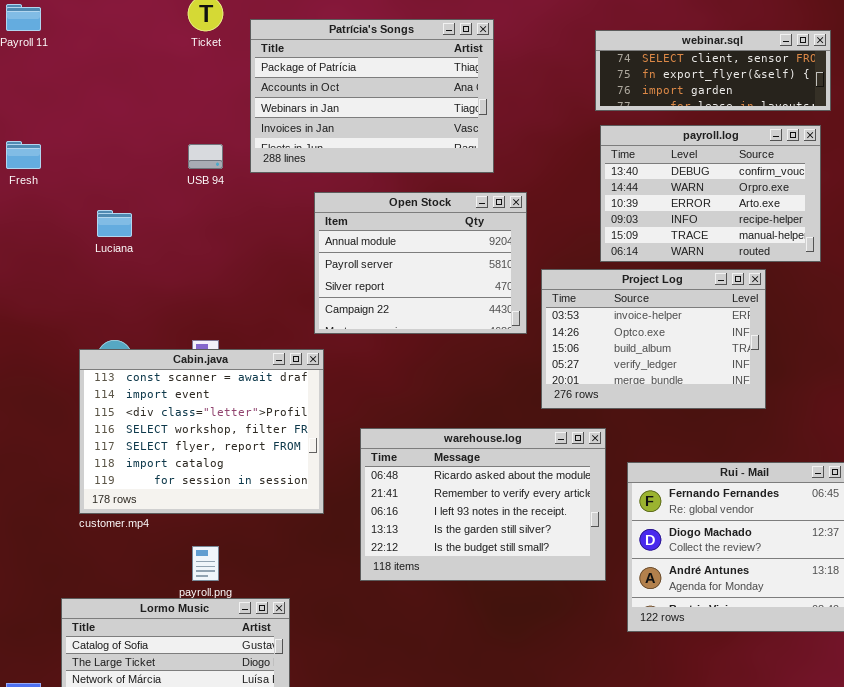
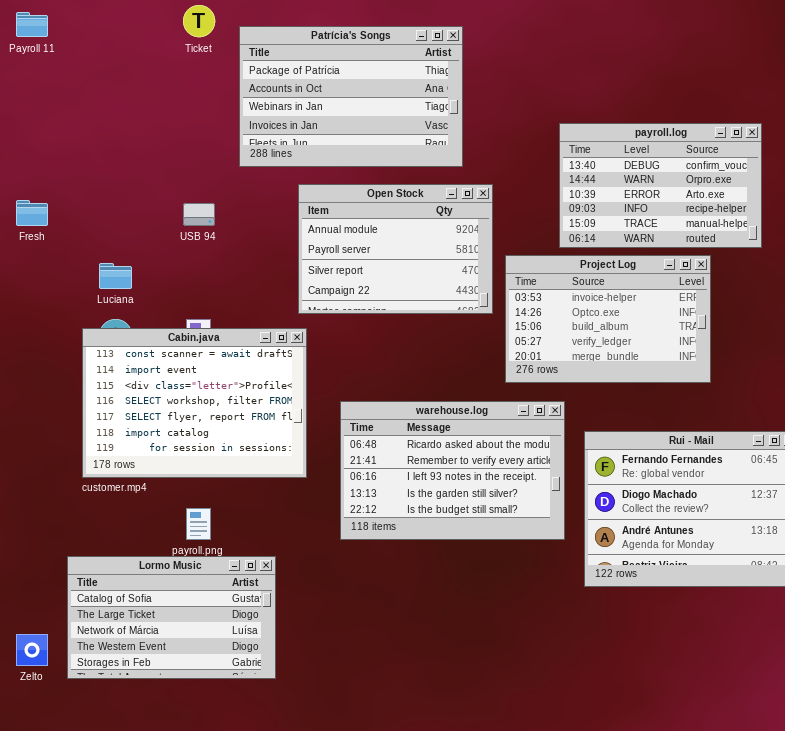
webinar.sql: [595,30,831,111] -> none, closed
Fresh: [6,141,41,169] -> [16,200,48,226], moved
USB 94: [188,144,223,169] -> [183,203,215,226], moved
Luciana: [97,210,132,237] -> [99,263,132,289], moved

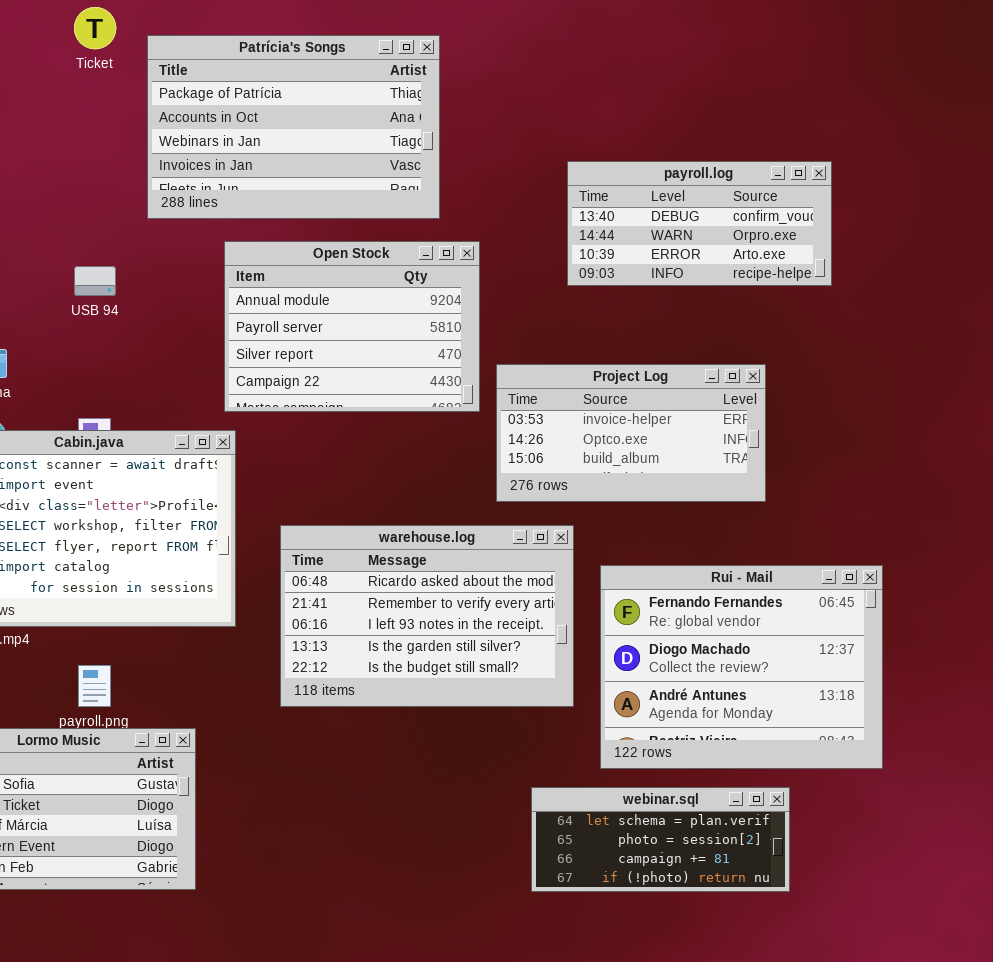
payroll.log: [559,123,762,248] -> [567,161,832,286], resized
Project Log: [505,255,711,383] -> [496,364,766,502], resized
webinar.sql: none -> [531,787,790,892], opened

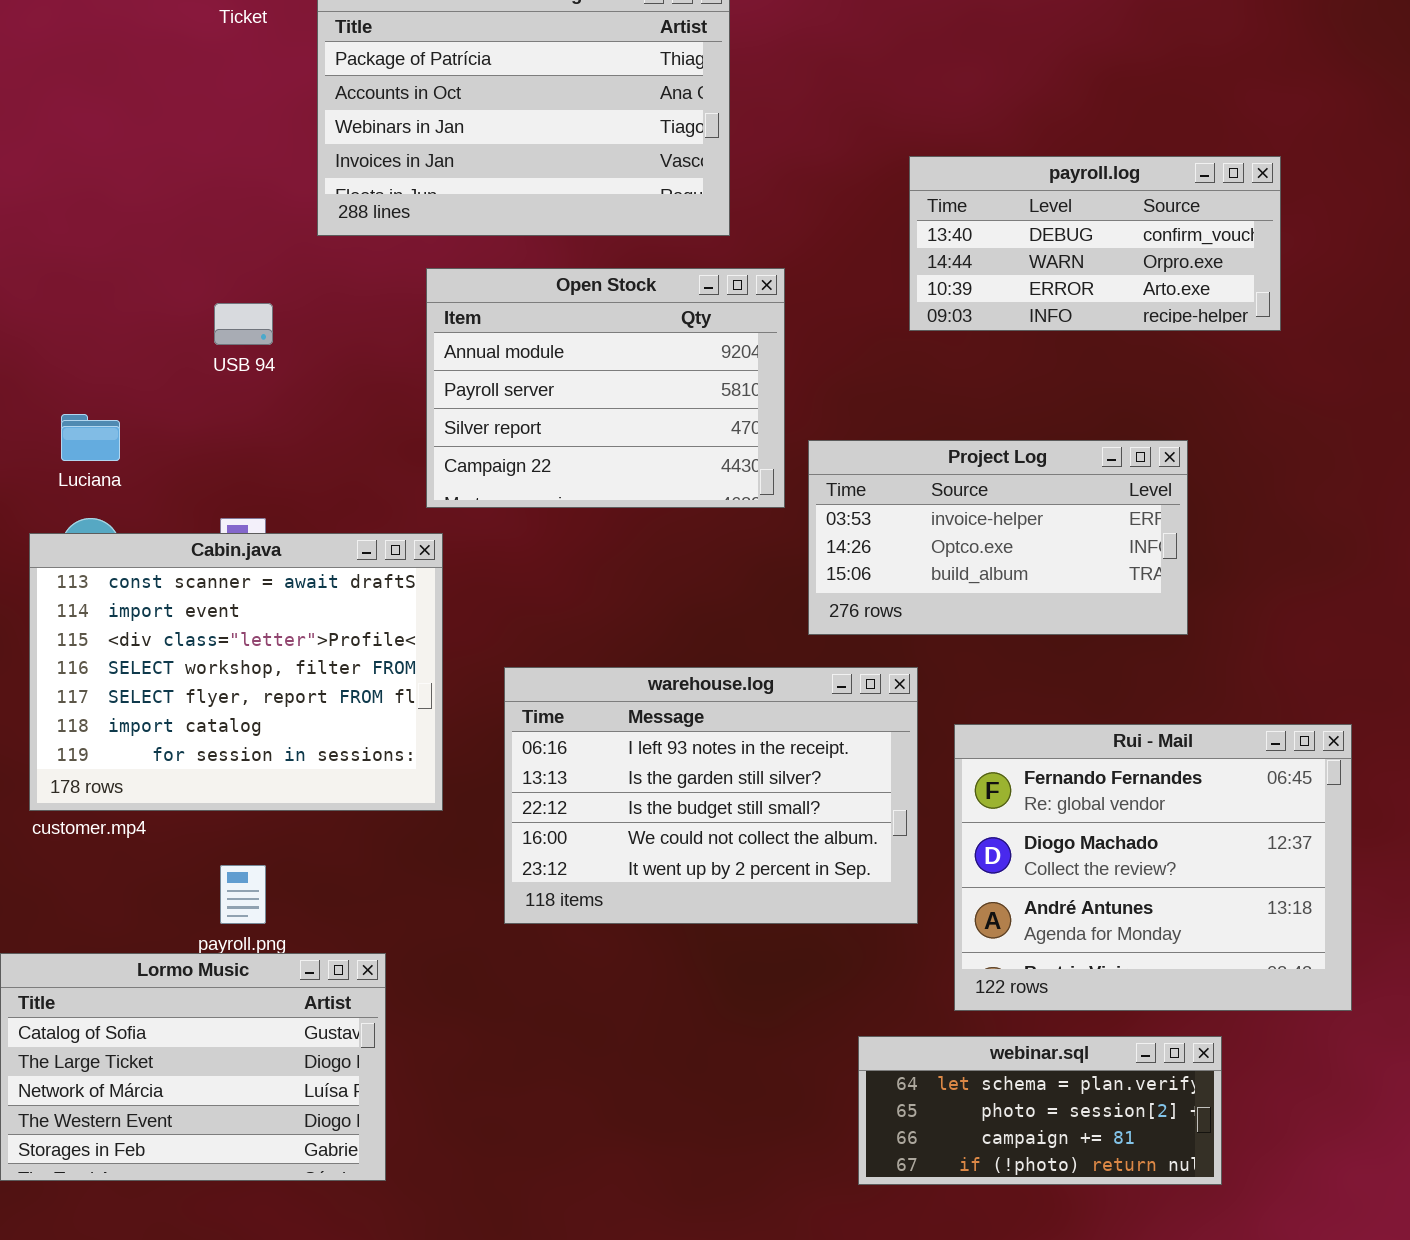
warehouse.log: [280,525,574,707] -> [504,667,918,924], scrolled down 2 rows

